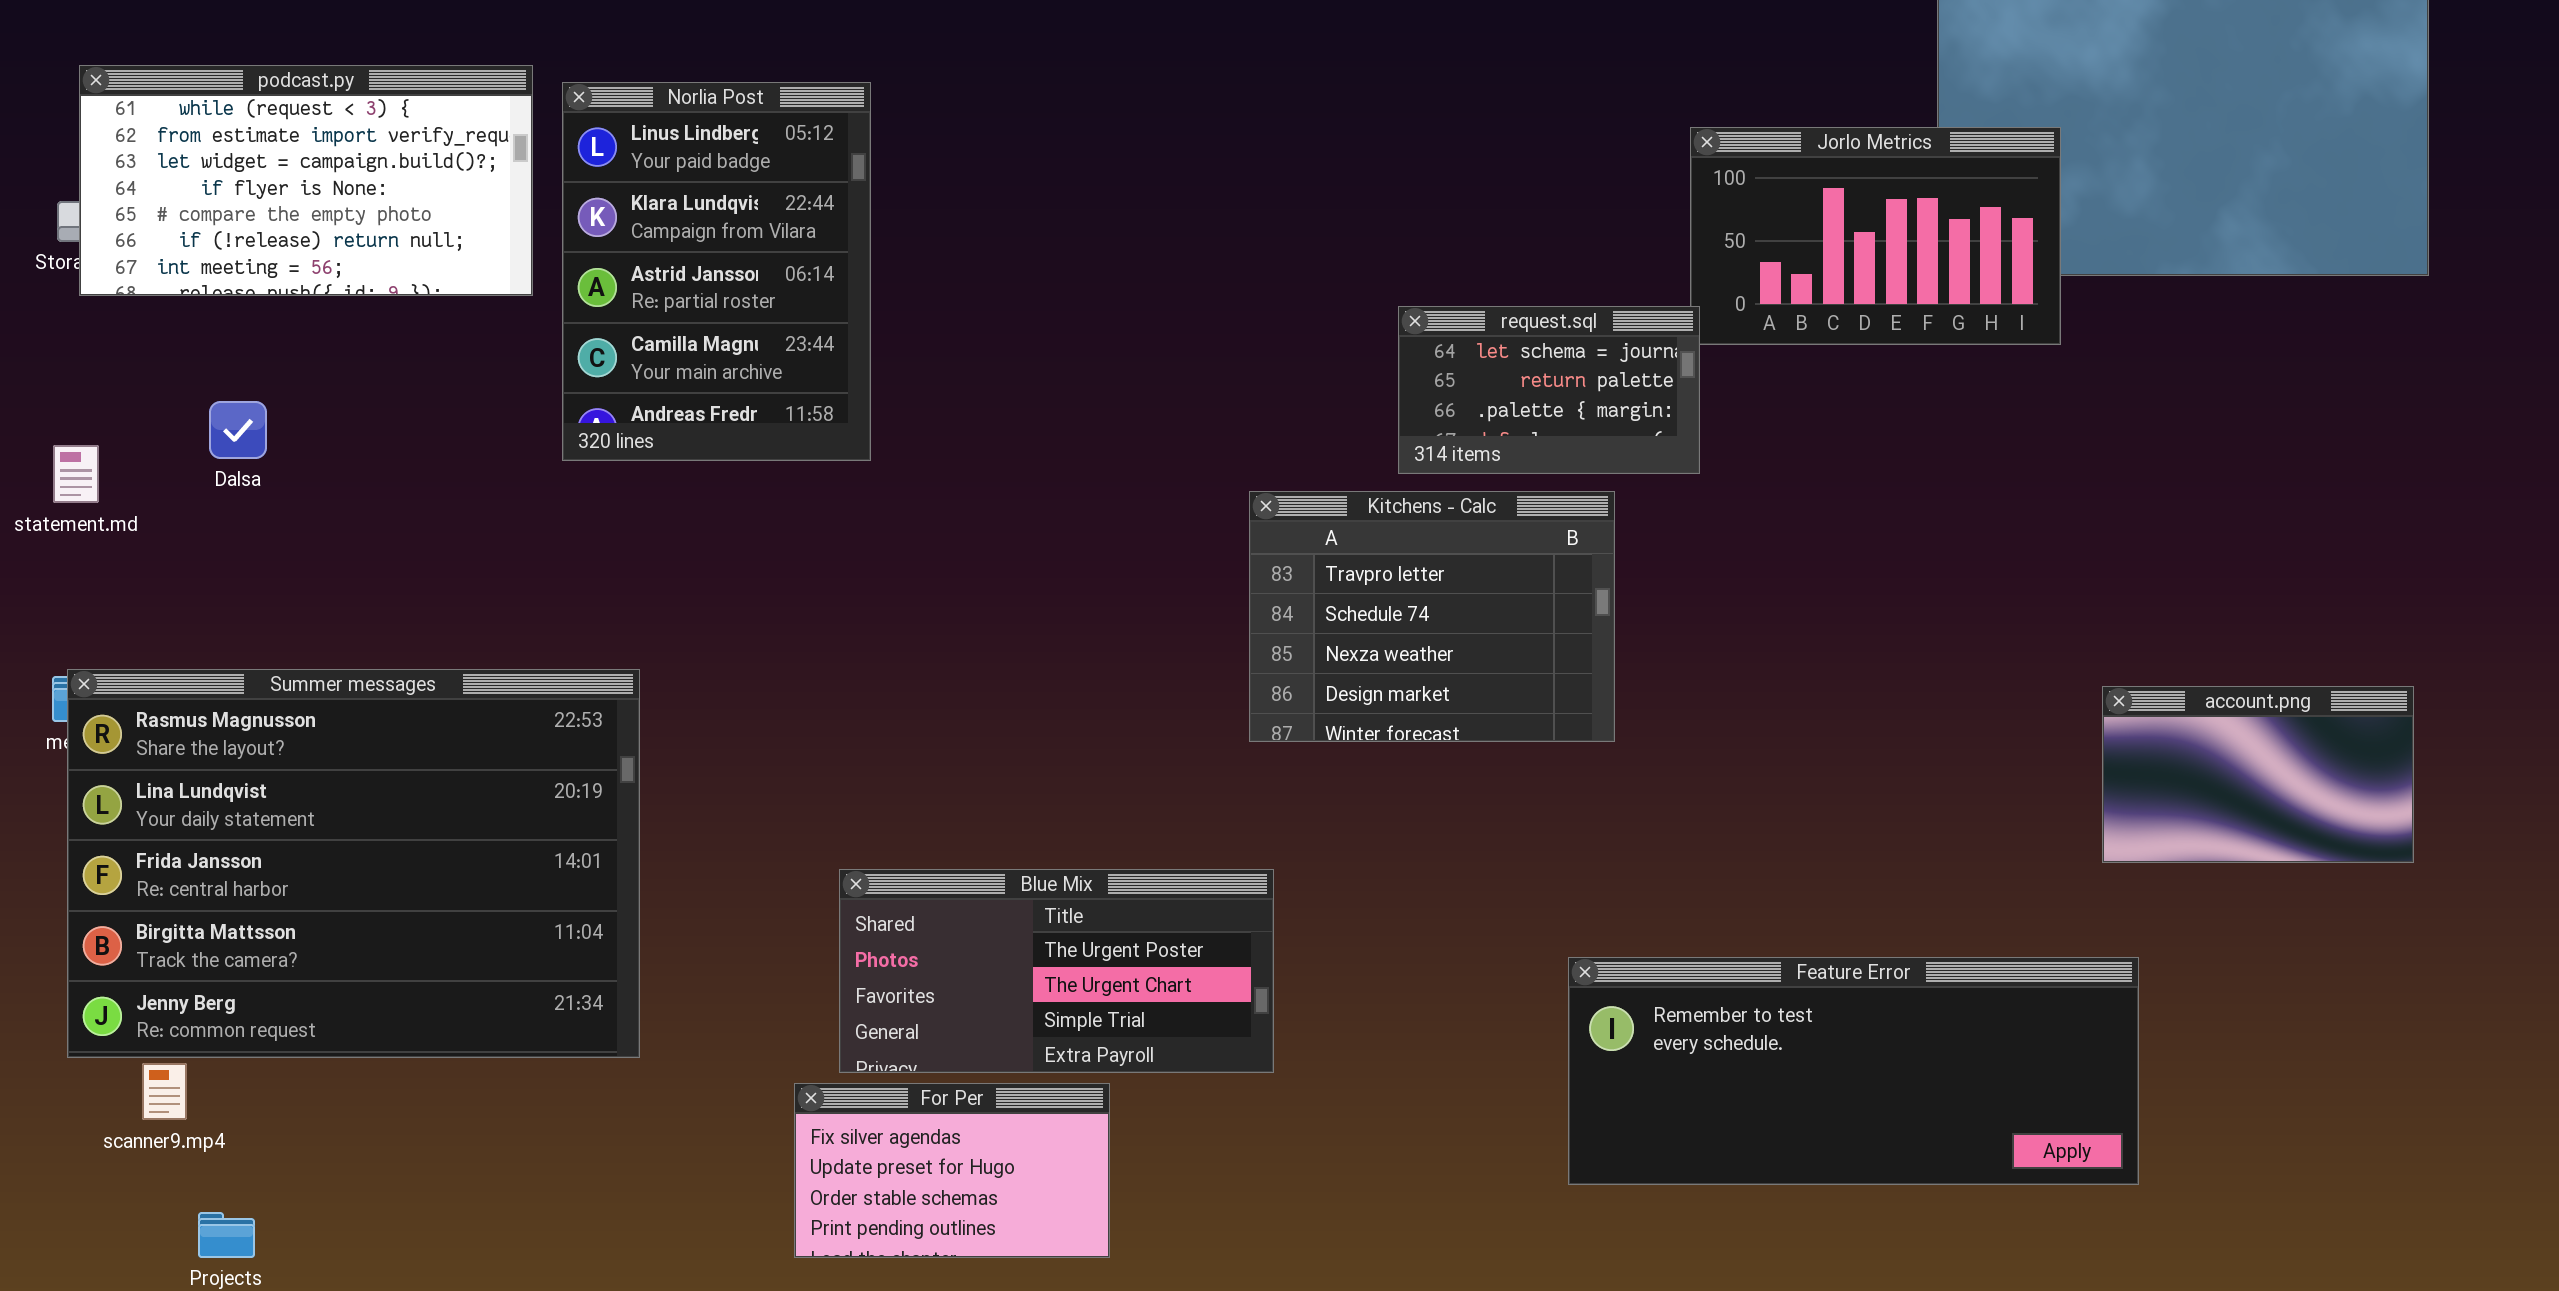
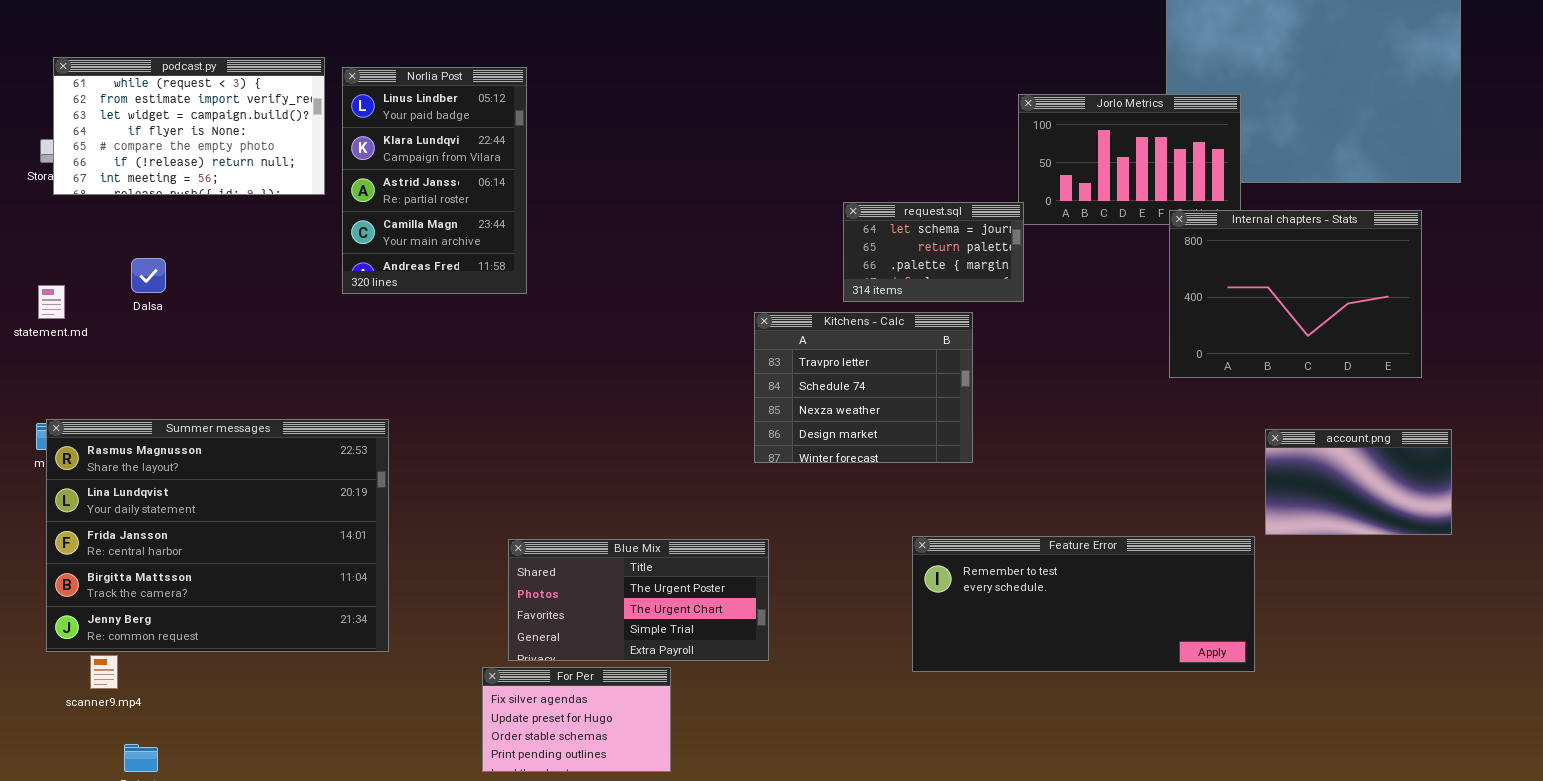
Internal chapters - Stats: none -> [1169,210,1422,378], opened
Feature Error: [1568,957,2139,1185] -> [912,536,1255,672], moved

